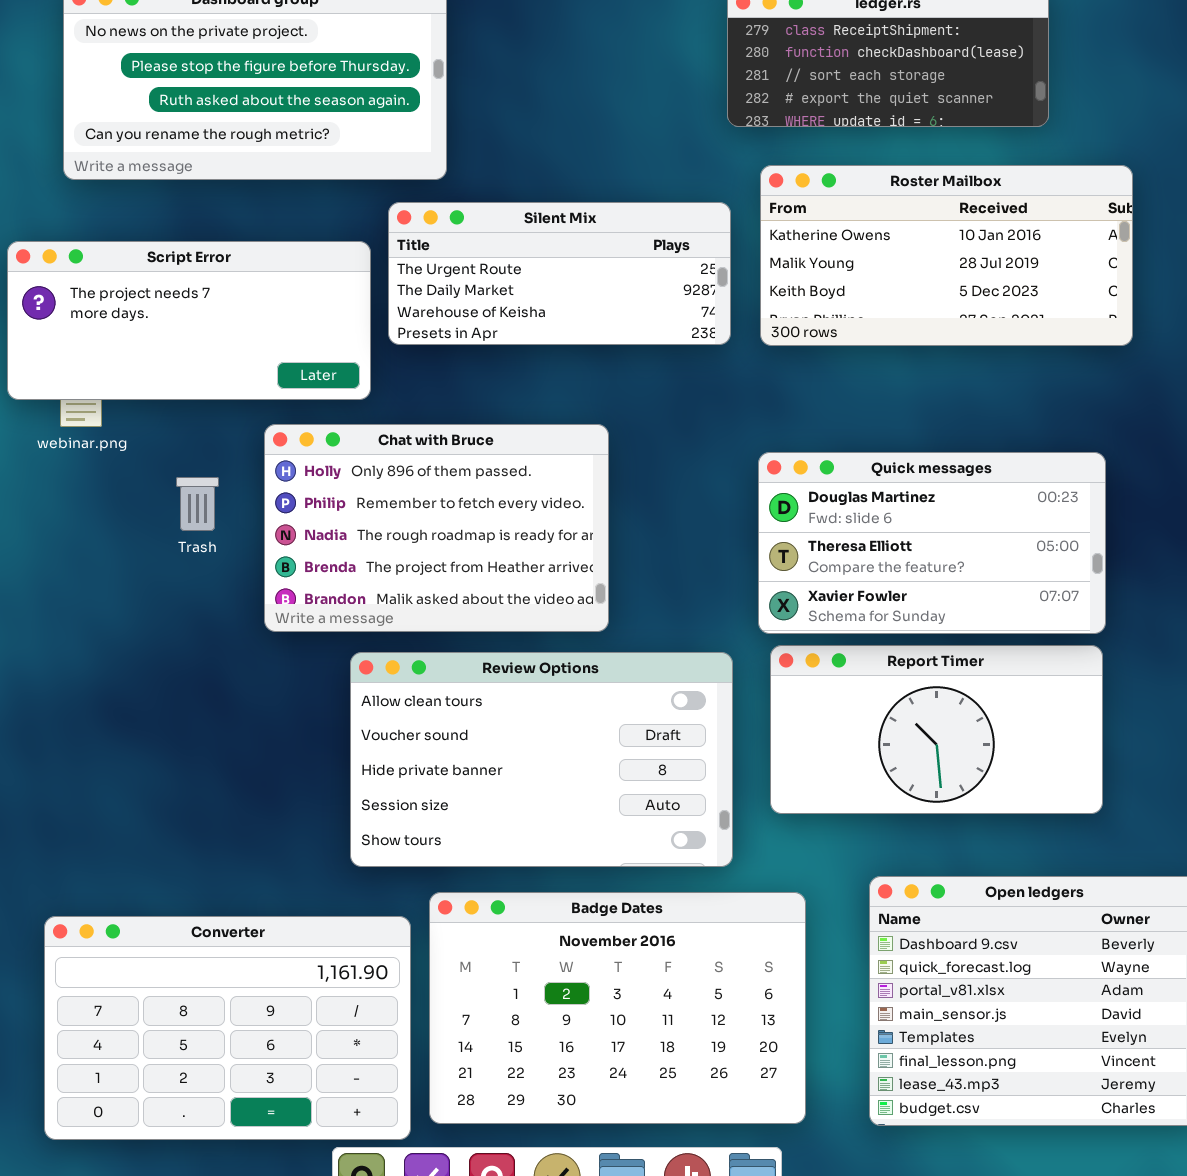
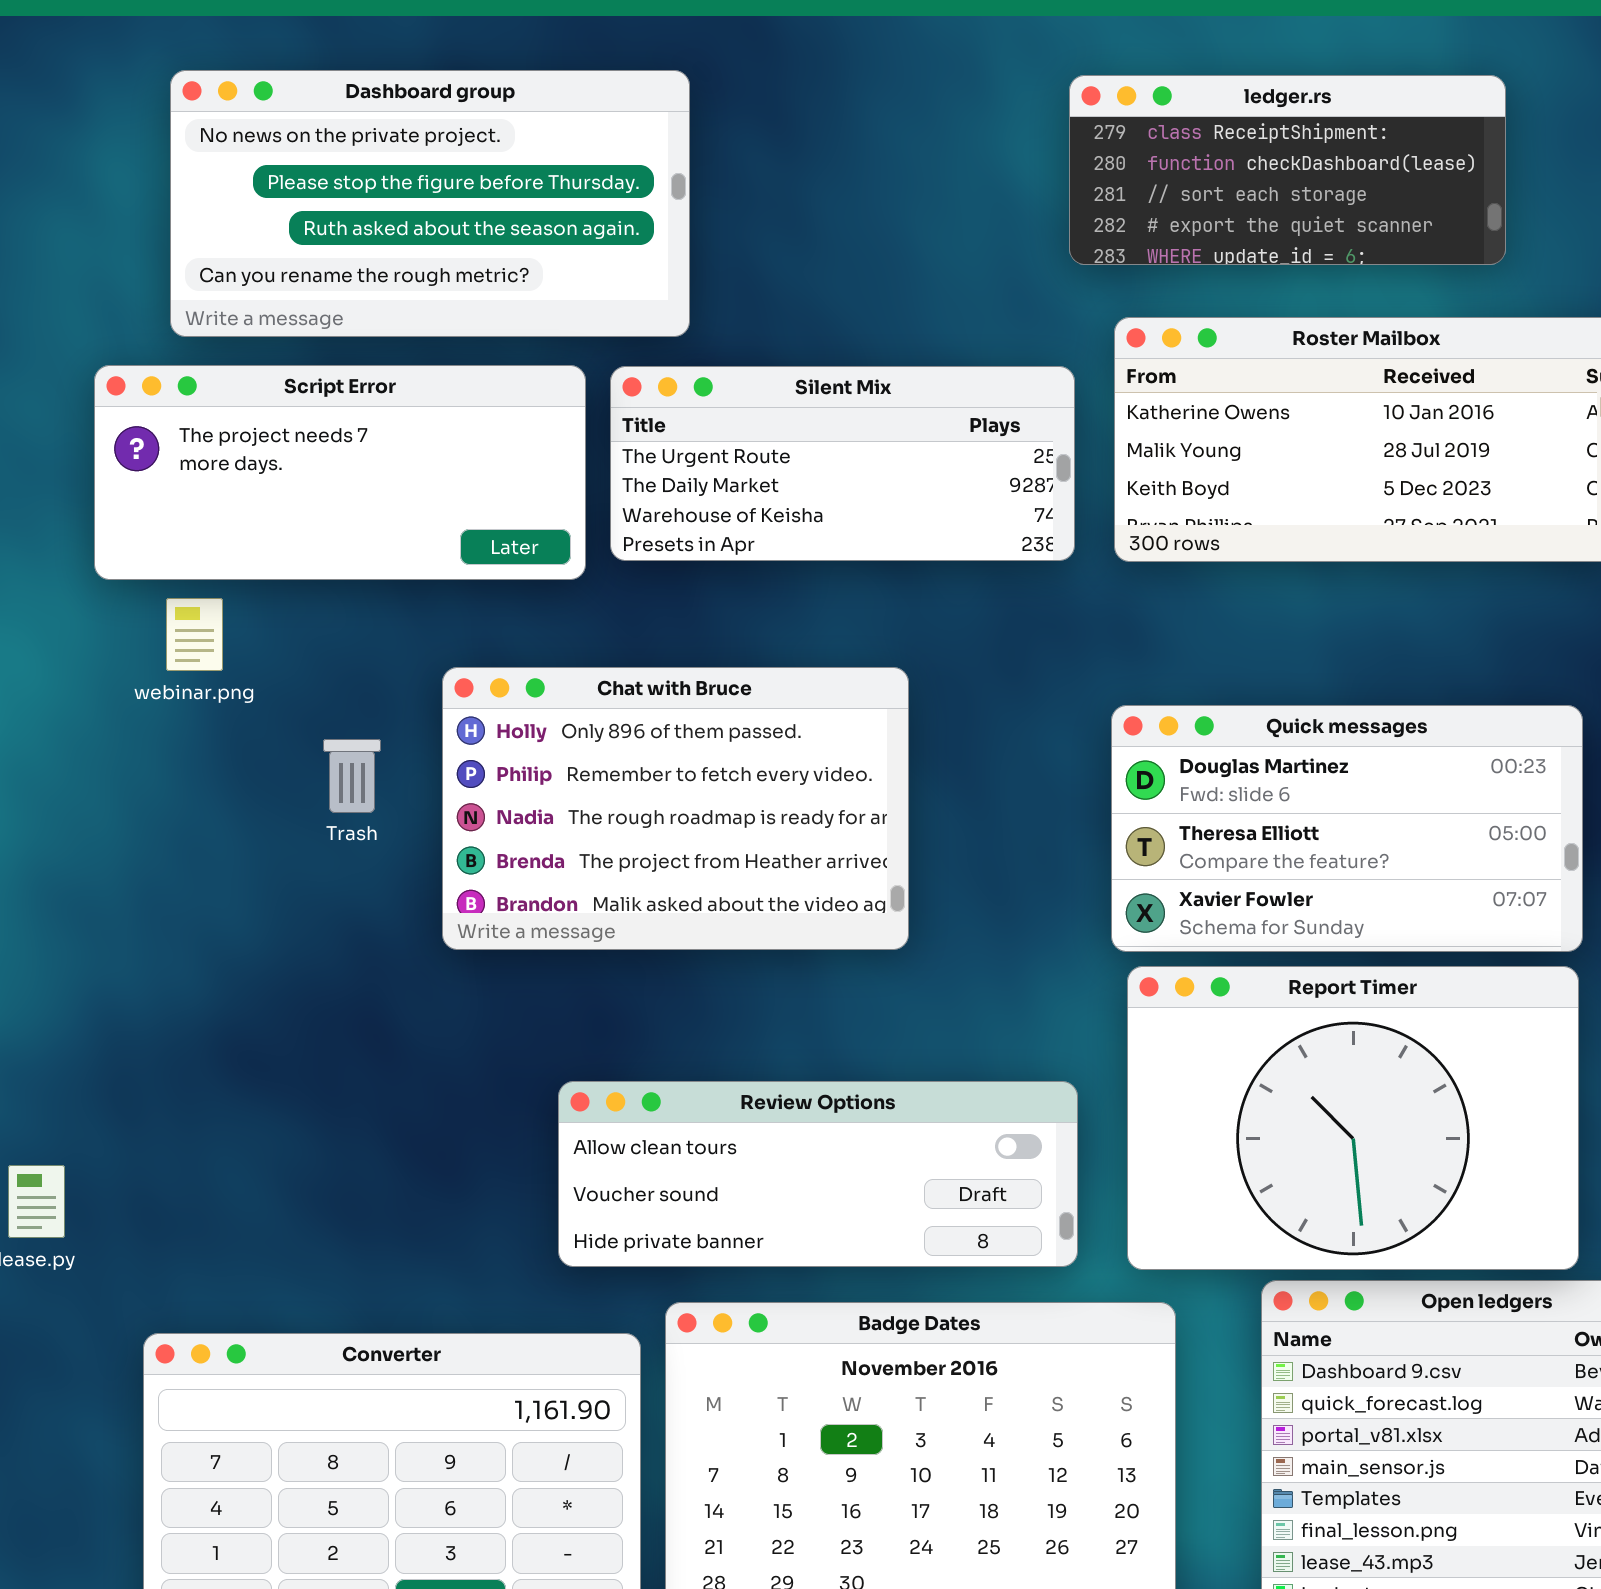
Script Error: [7,241,371,400] -> [94,365,586,580], moved
Report Timer: [770,645,1103,814] -> [1127,966,1579,1270], resized
Review Options: [350,652,733,867] -> [558,1081,1078,1267], resized

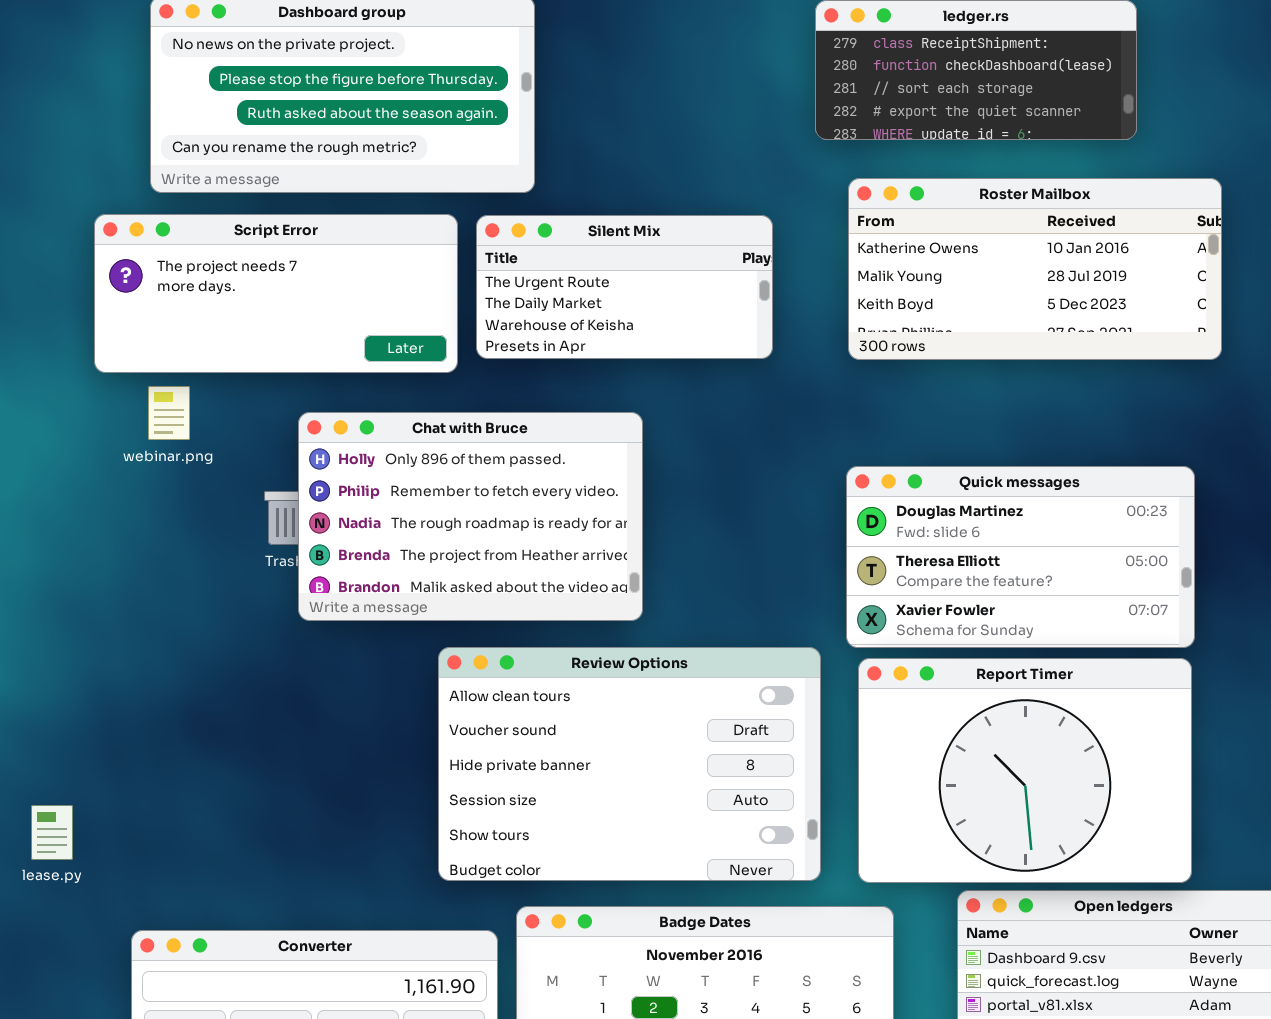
Silent Mix: [610,366,1075,561] -> [476,215,773,359], resized
Chat with Bruce: [442,667,909,950] -> [298,412,643,621], moved
Review Options: [558,1081,1078,1267] -> [438,647,821,881], resized

